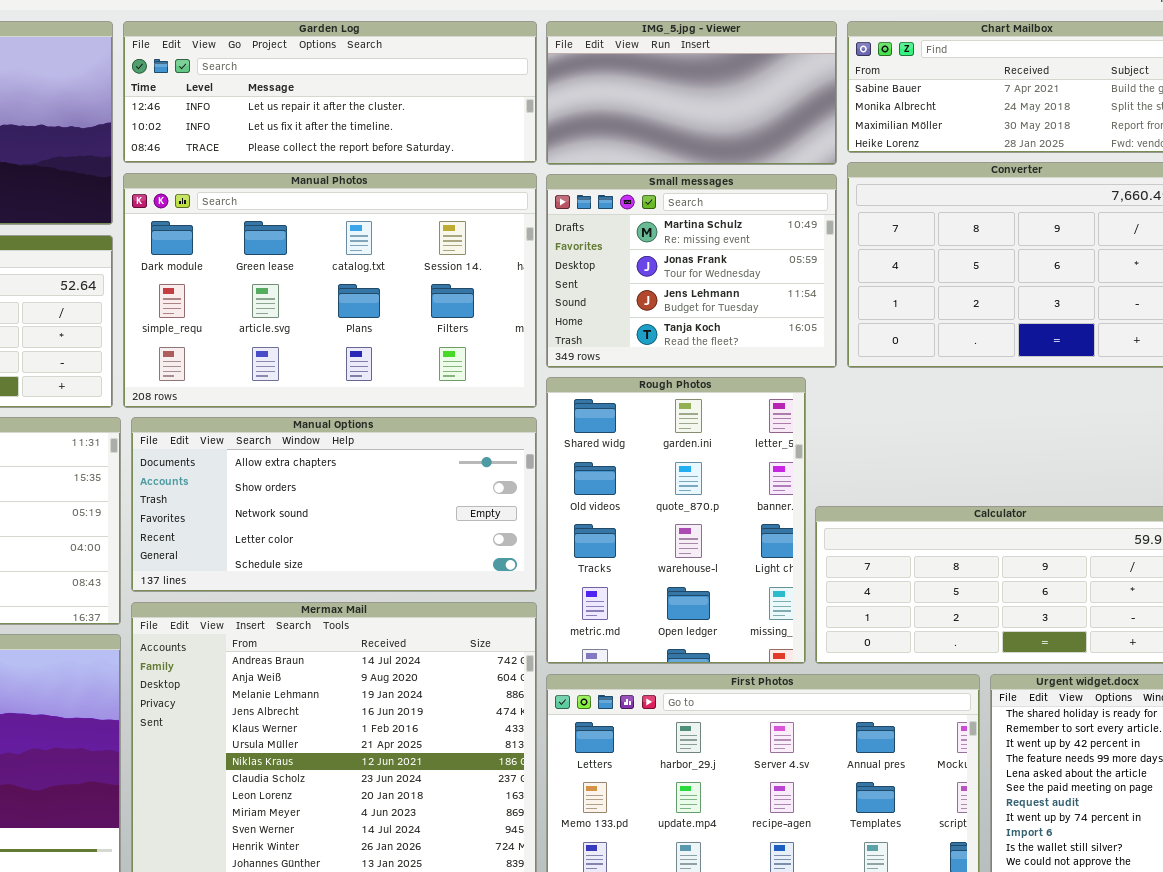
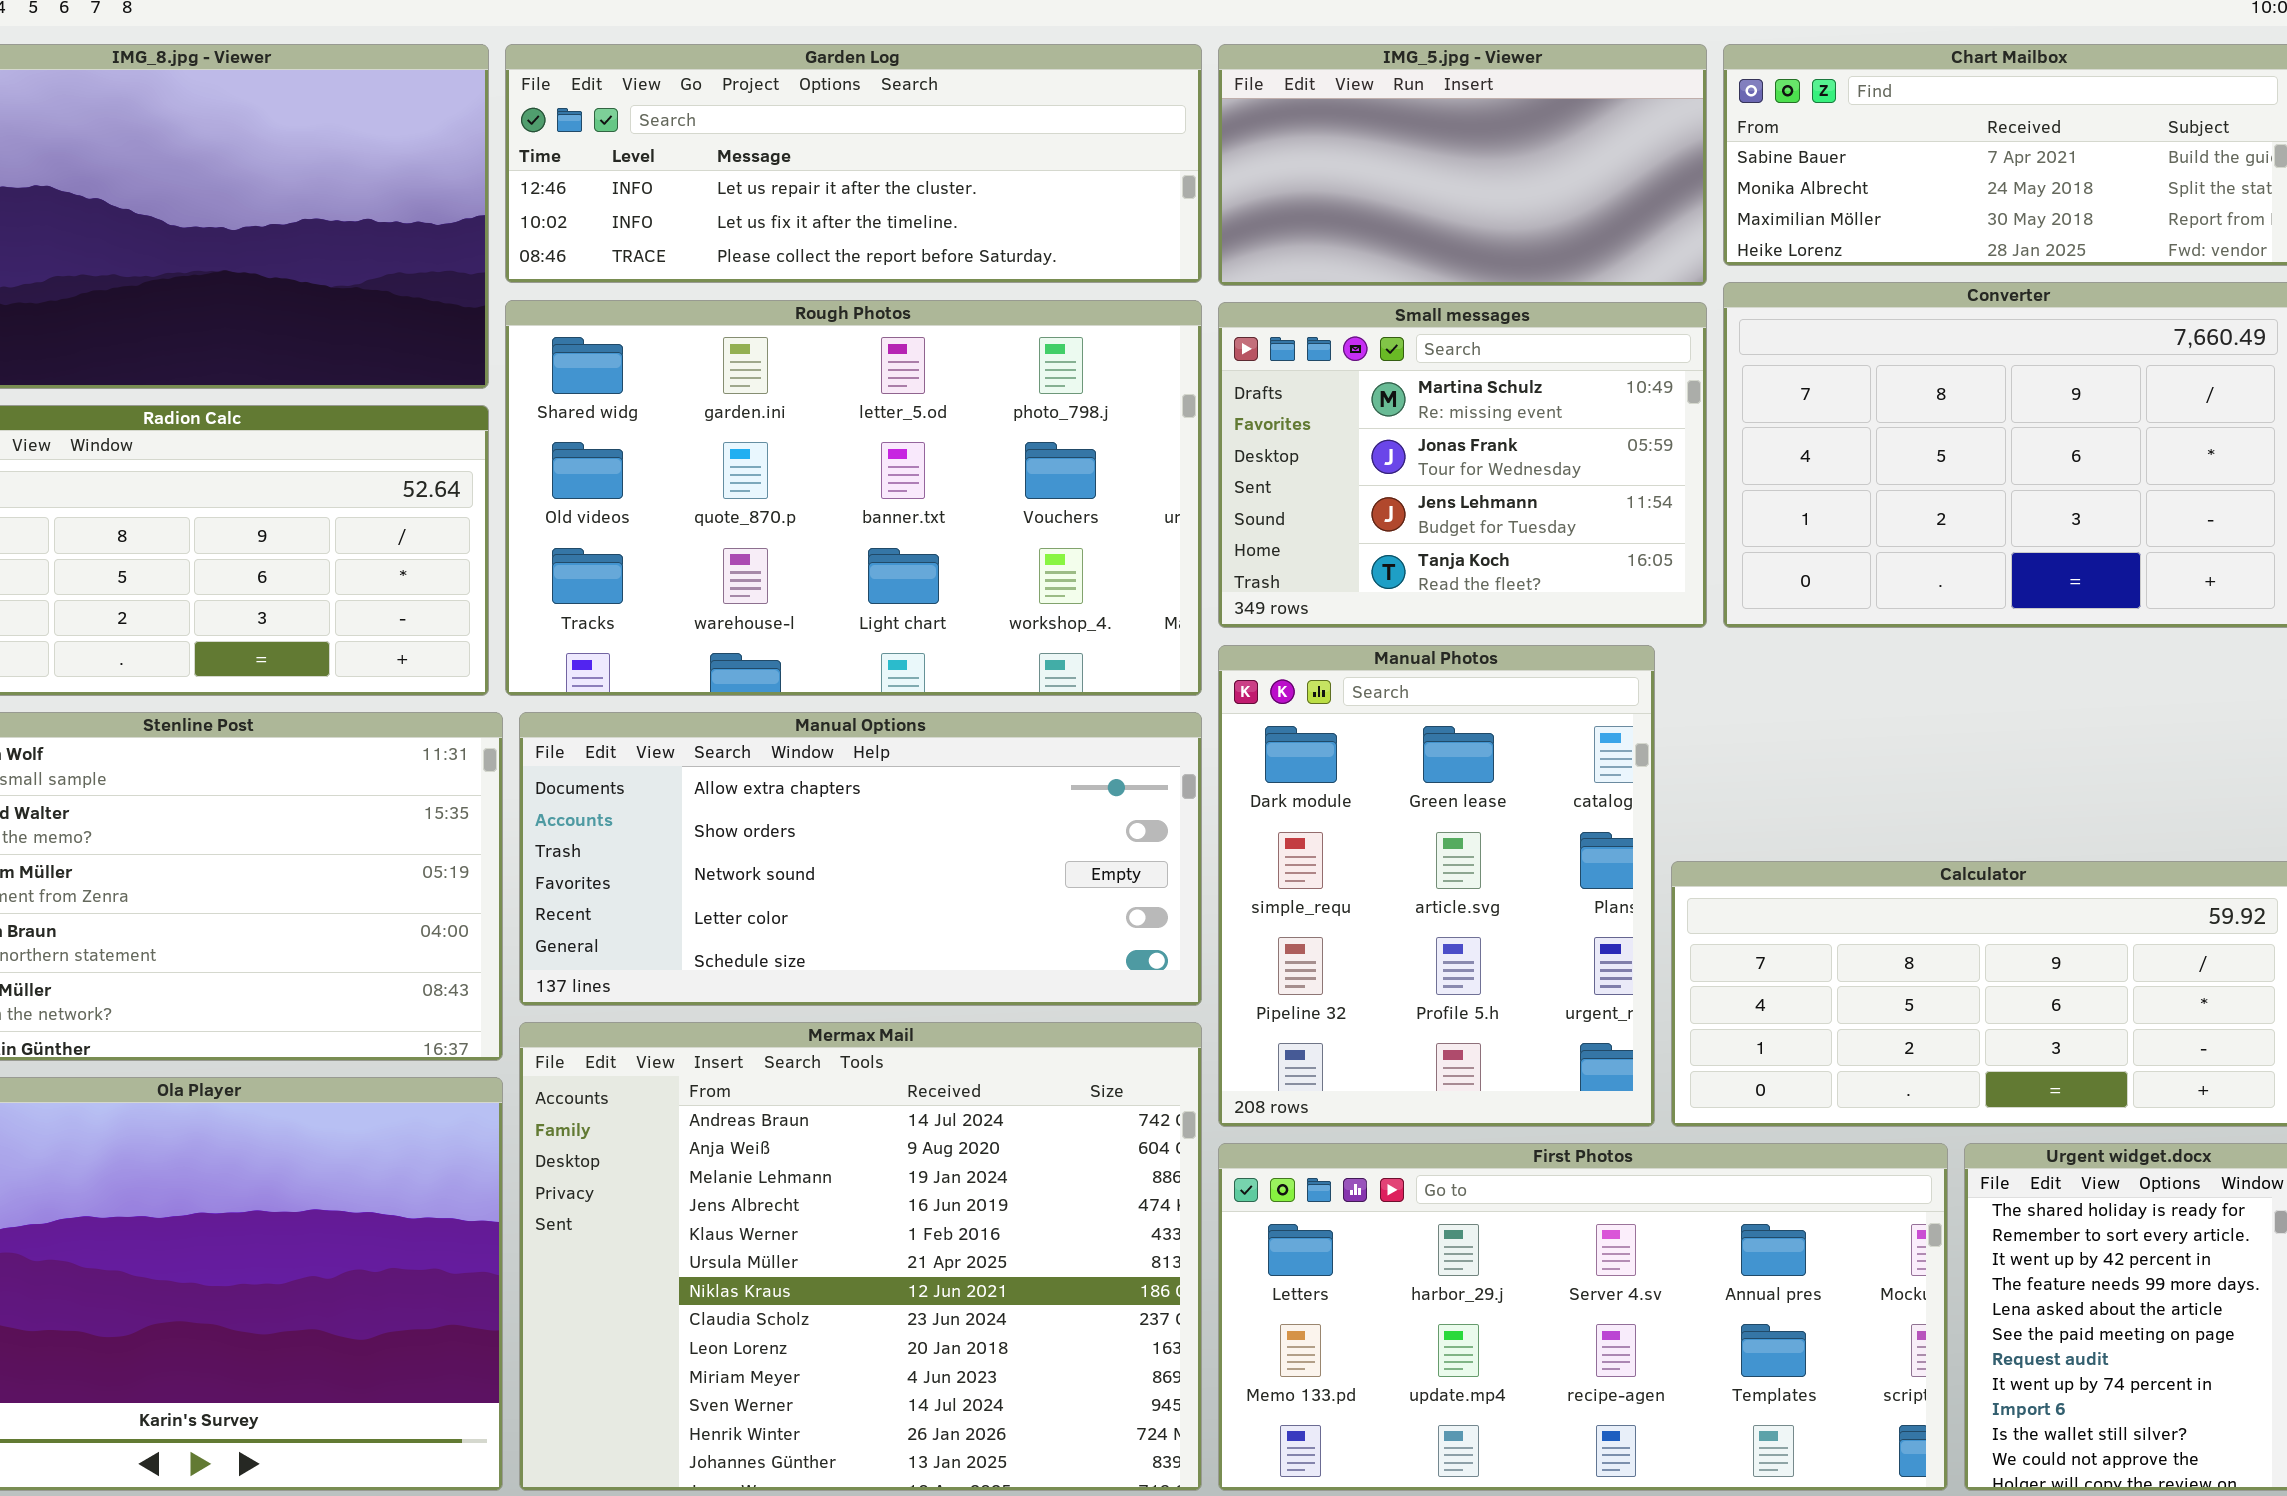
Manual Photos: [123,173,537,408] -> [1218,645,1655,1127], moved, resized
Rough Photos: [546,377,806,664] -> [505,300,1202,696], moved, resized

